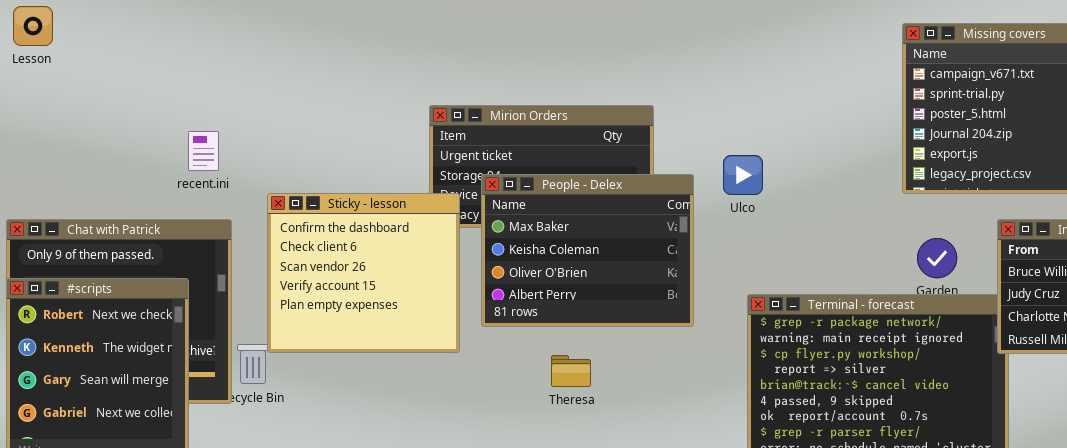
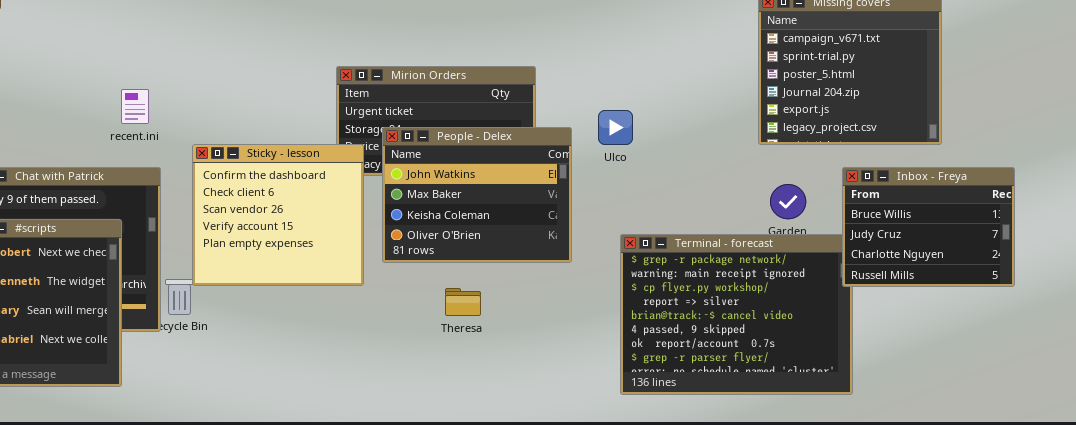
People - Delex: [481,174,694,327] -> [382,127,572,263], scrolled up 1 row

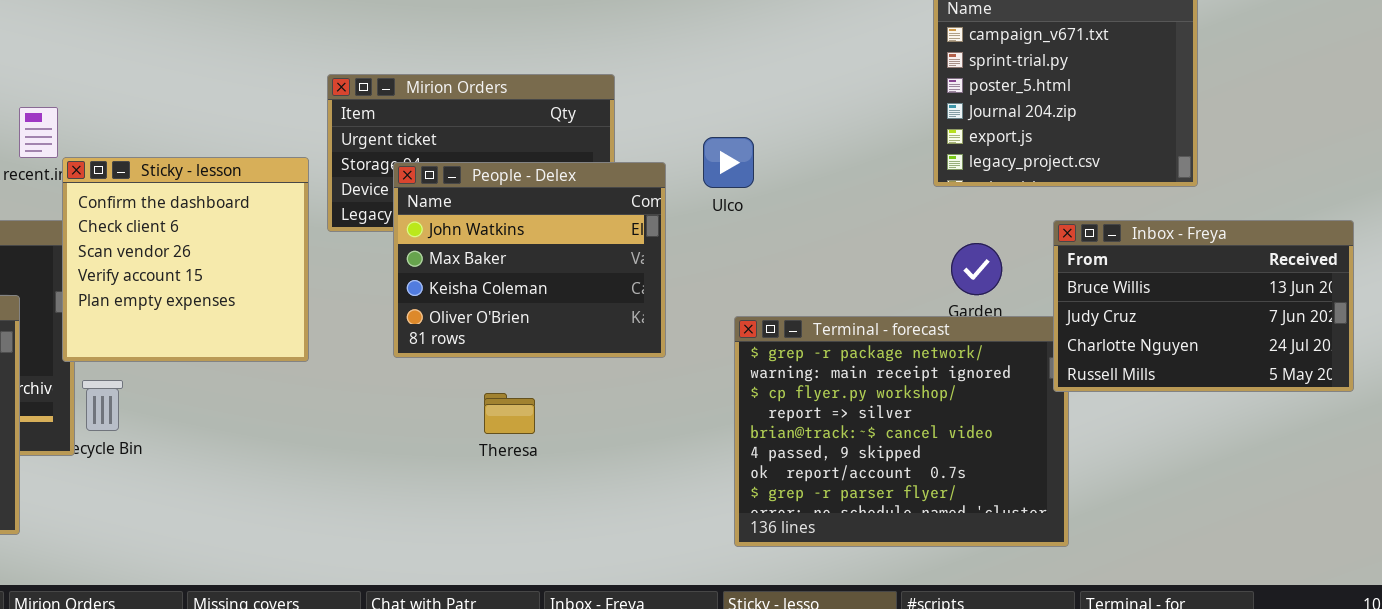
Sticky - lesson: [192,144,364,286] -> [62,157,309,362], moved
Inbox - Freya: [842,167,1015,287] -> [1053,220,1354,392], resized

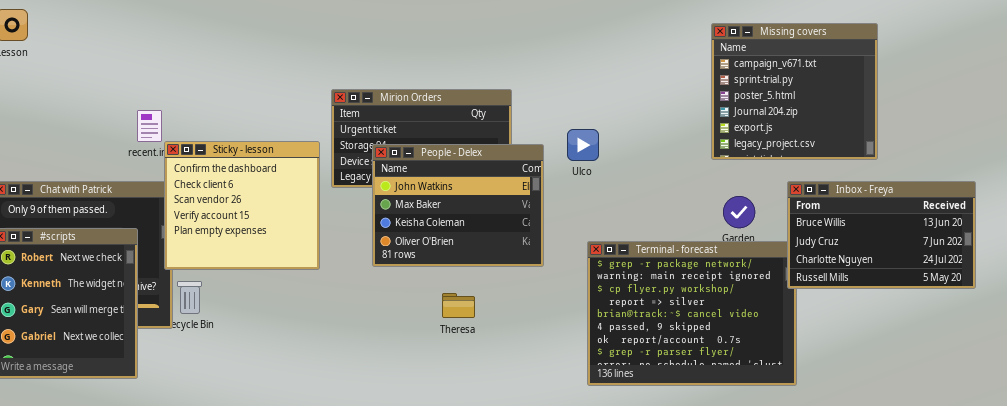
Theresa: [484,393,535,434] -> [442,293,475,318], moved

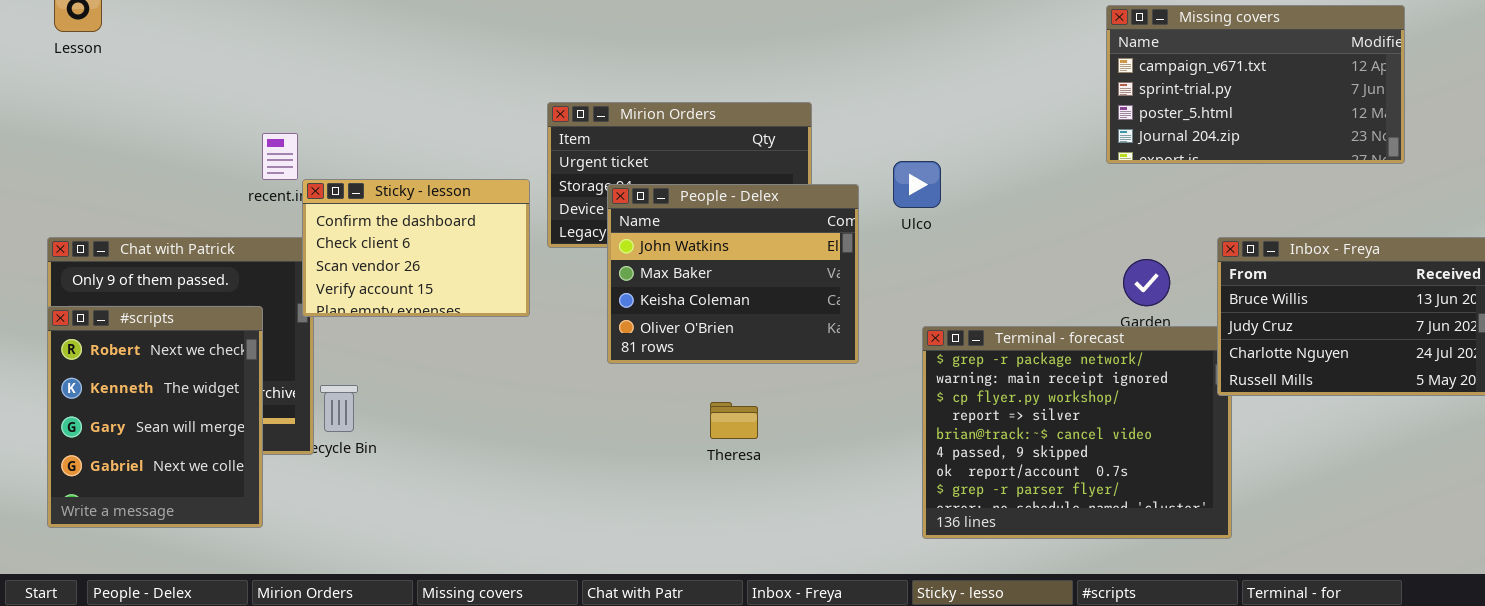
Missing covers: [711,23,878,160] -> [1106,5,1405,164], resized
Sticky - lesson: [164,141,320,270] -> [302,179,530,317], resized

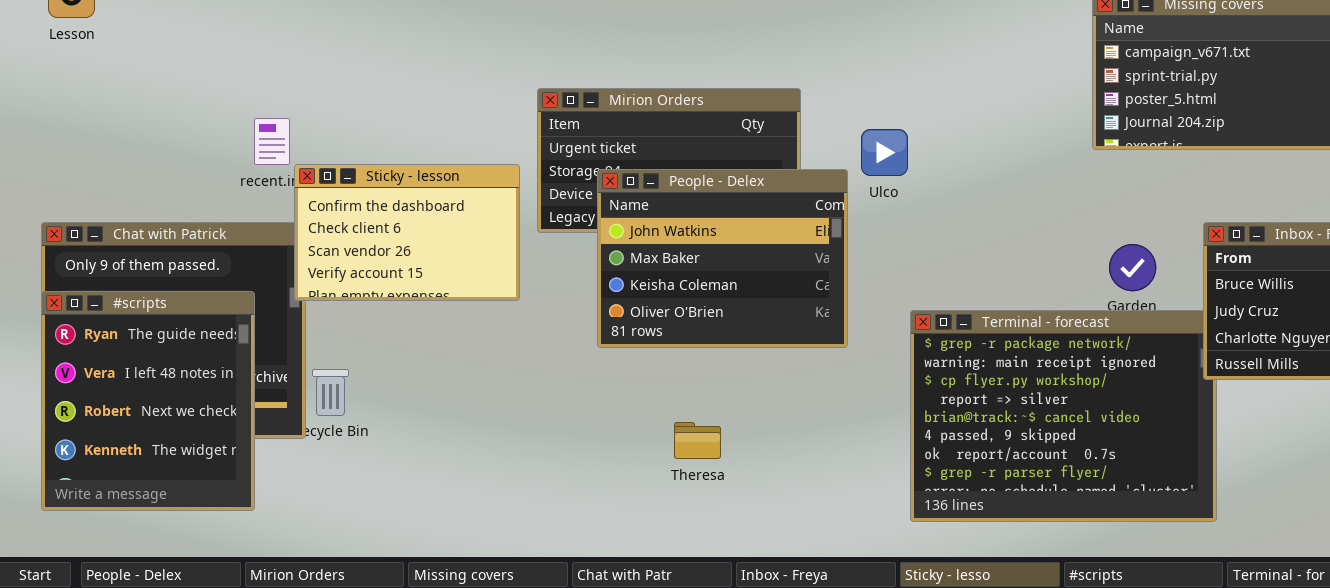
Ulco: [893,161,941,208] -> [861,129,908,176], moved
#scripts: [47,306,263,528] -> [41,291,255,511], scrolled up 2 rows
Theresa: [710,402,758,439] -> [674,422,721,459], moved

